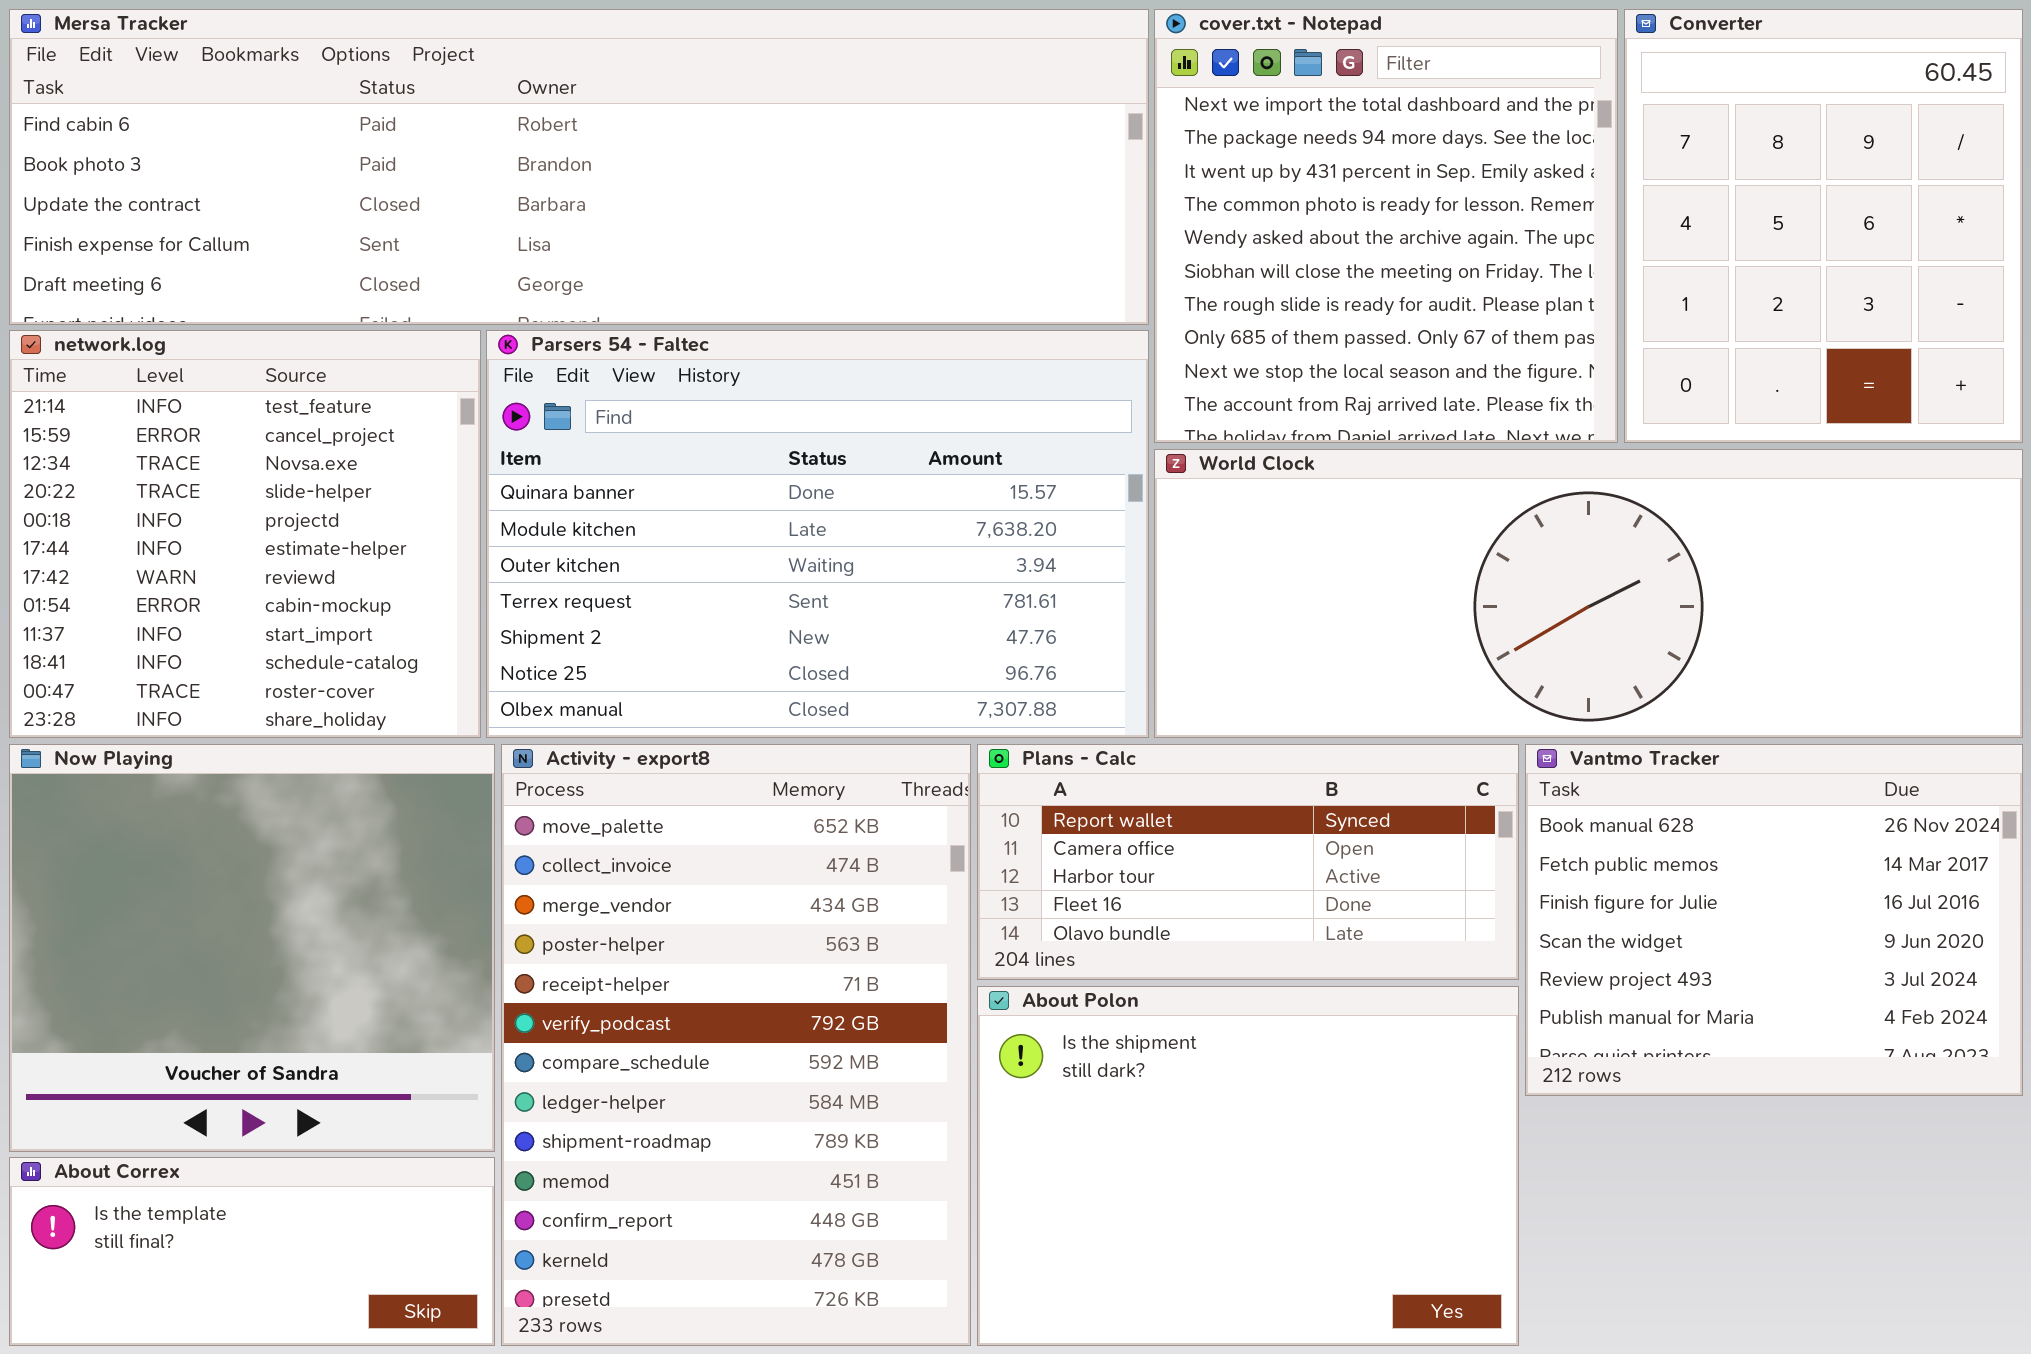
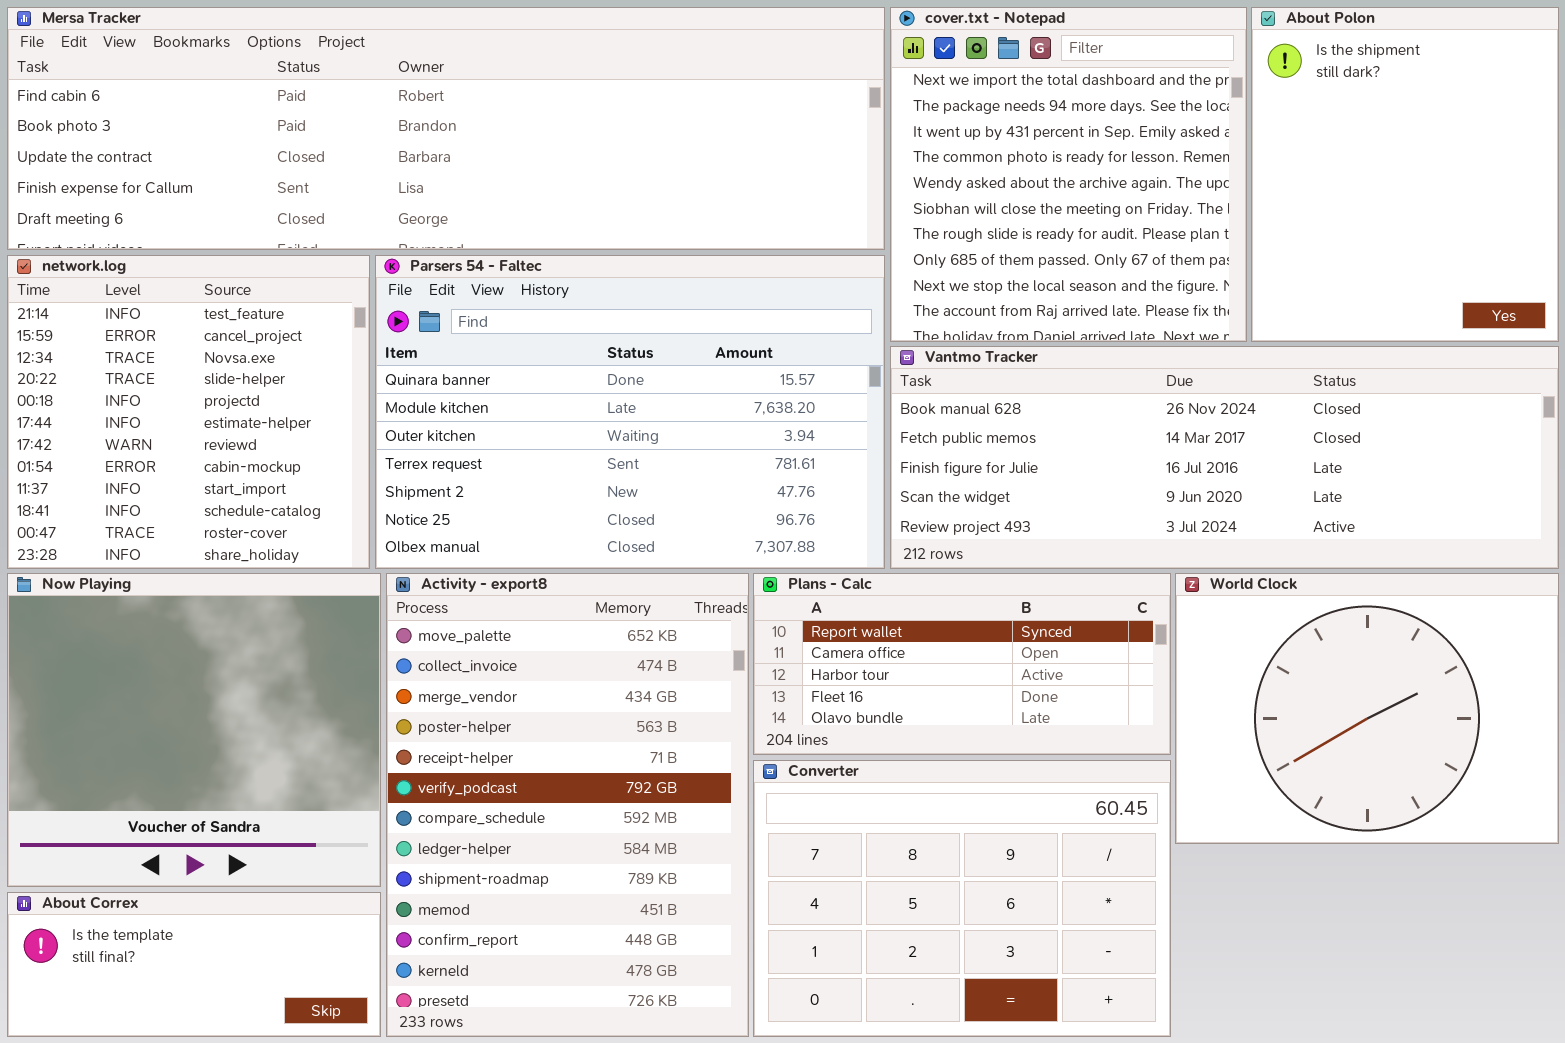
Converter: [1624,9,2023,443] -> [753,760,1171,1037], moved, resized
World Clock: [1154,449,2023,738] -> [1175,573,1559,844], moved, resized
Vantmo Tracker: [1525,744,2023,1096] -> [890,346,1559,569], moved, resized
About Polon: [977,986,1519,1346] -> [1251,7,1559,342], moved, resized

